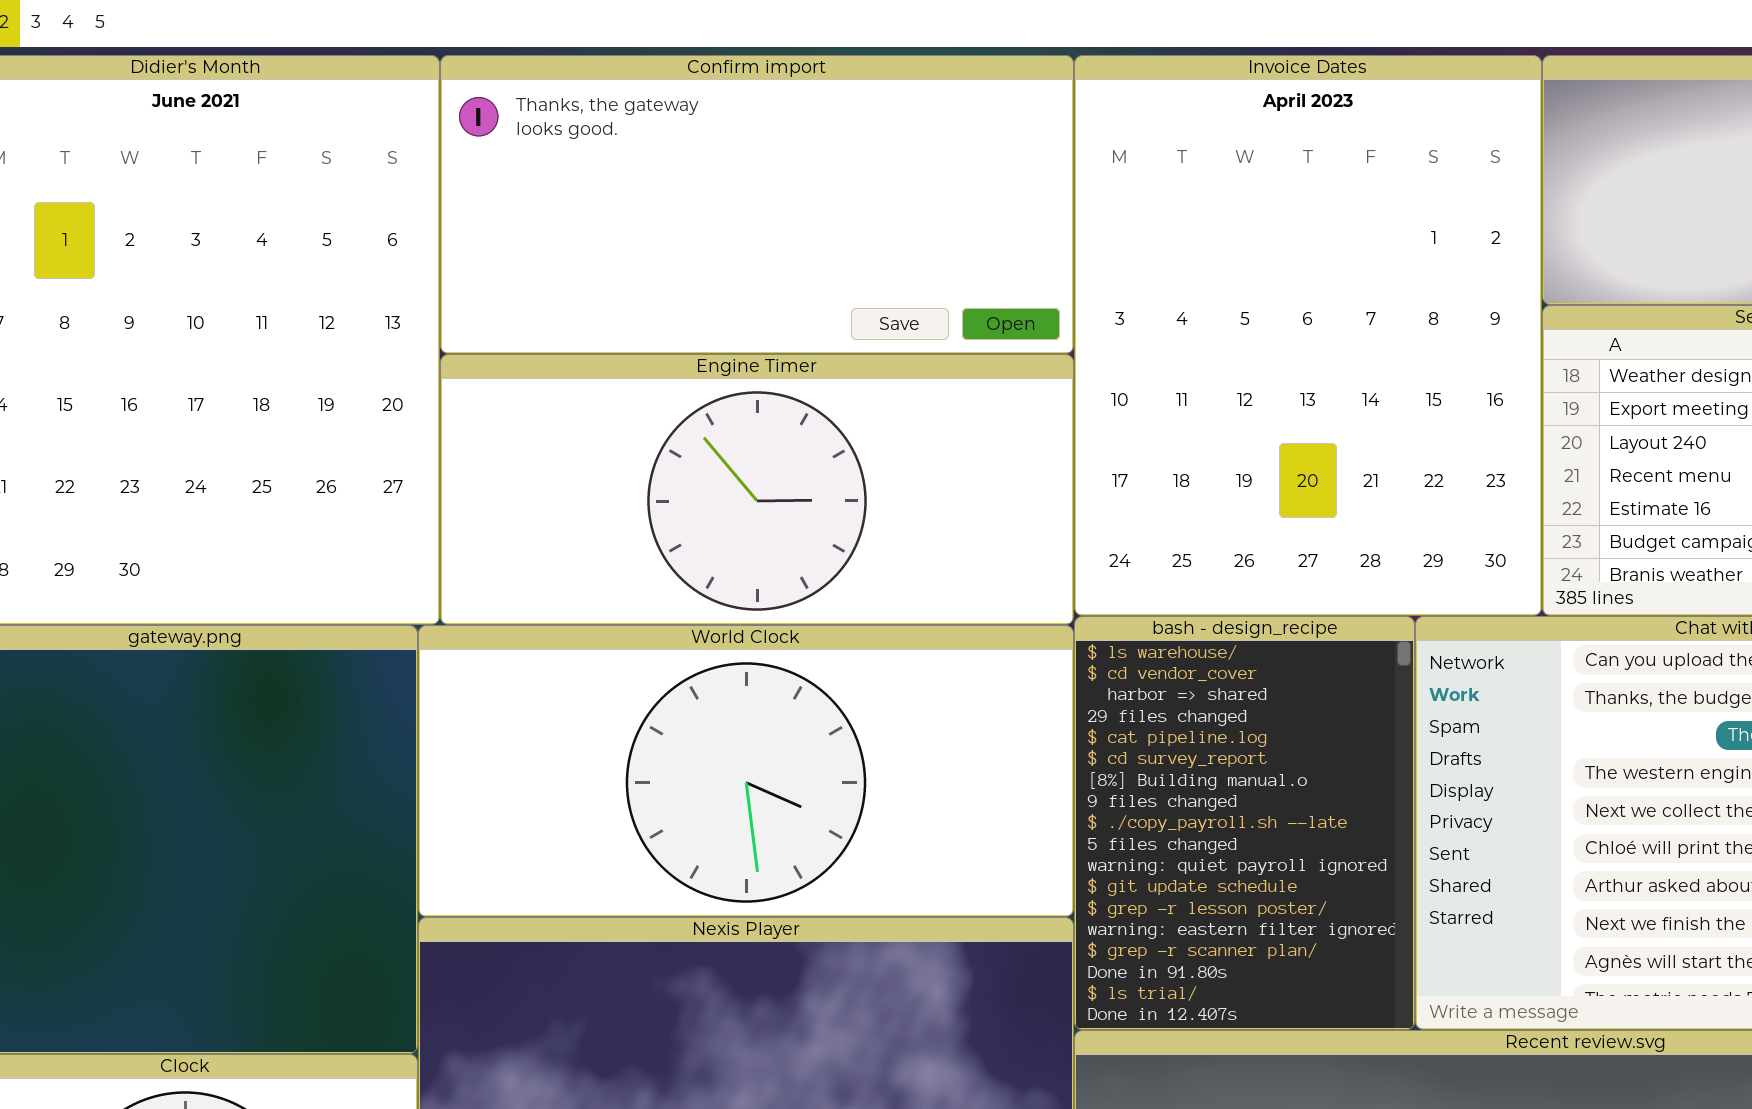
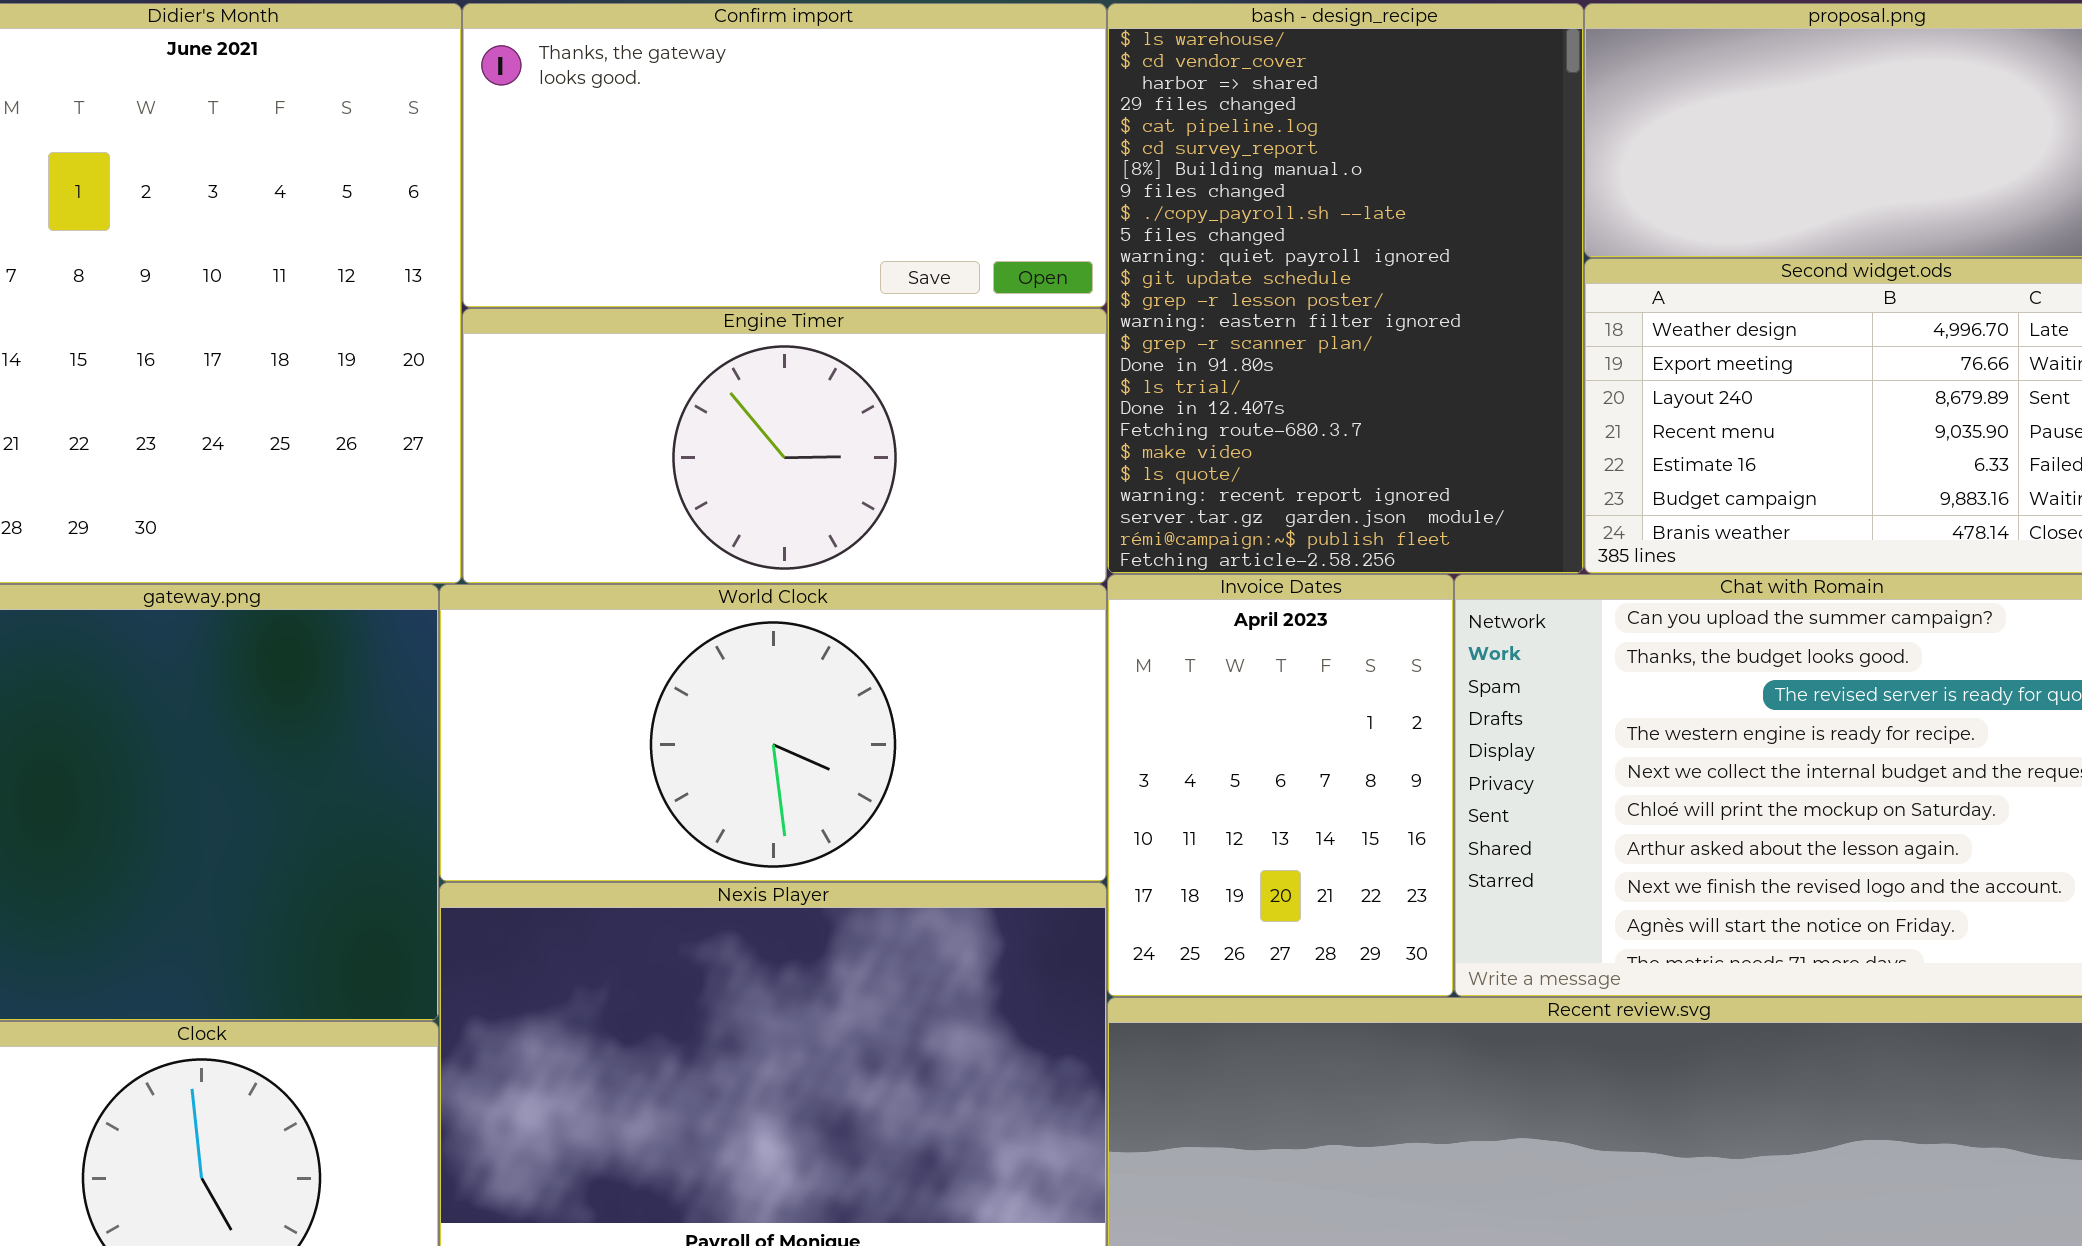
Invoice Dates: [1074,55,1542,616] -> [1107,574,1454,997], moved, resized
bash - design_recipe: [1074,616,1415,1030] -> [1107,3,1584,574], moved, resized

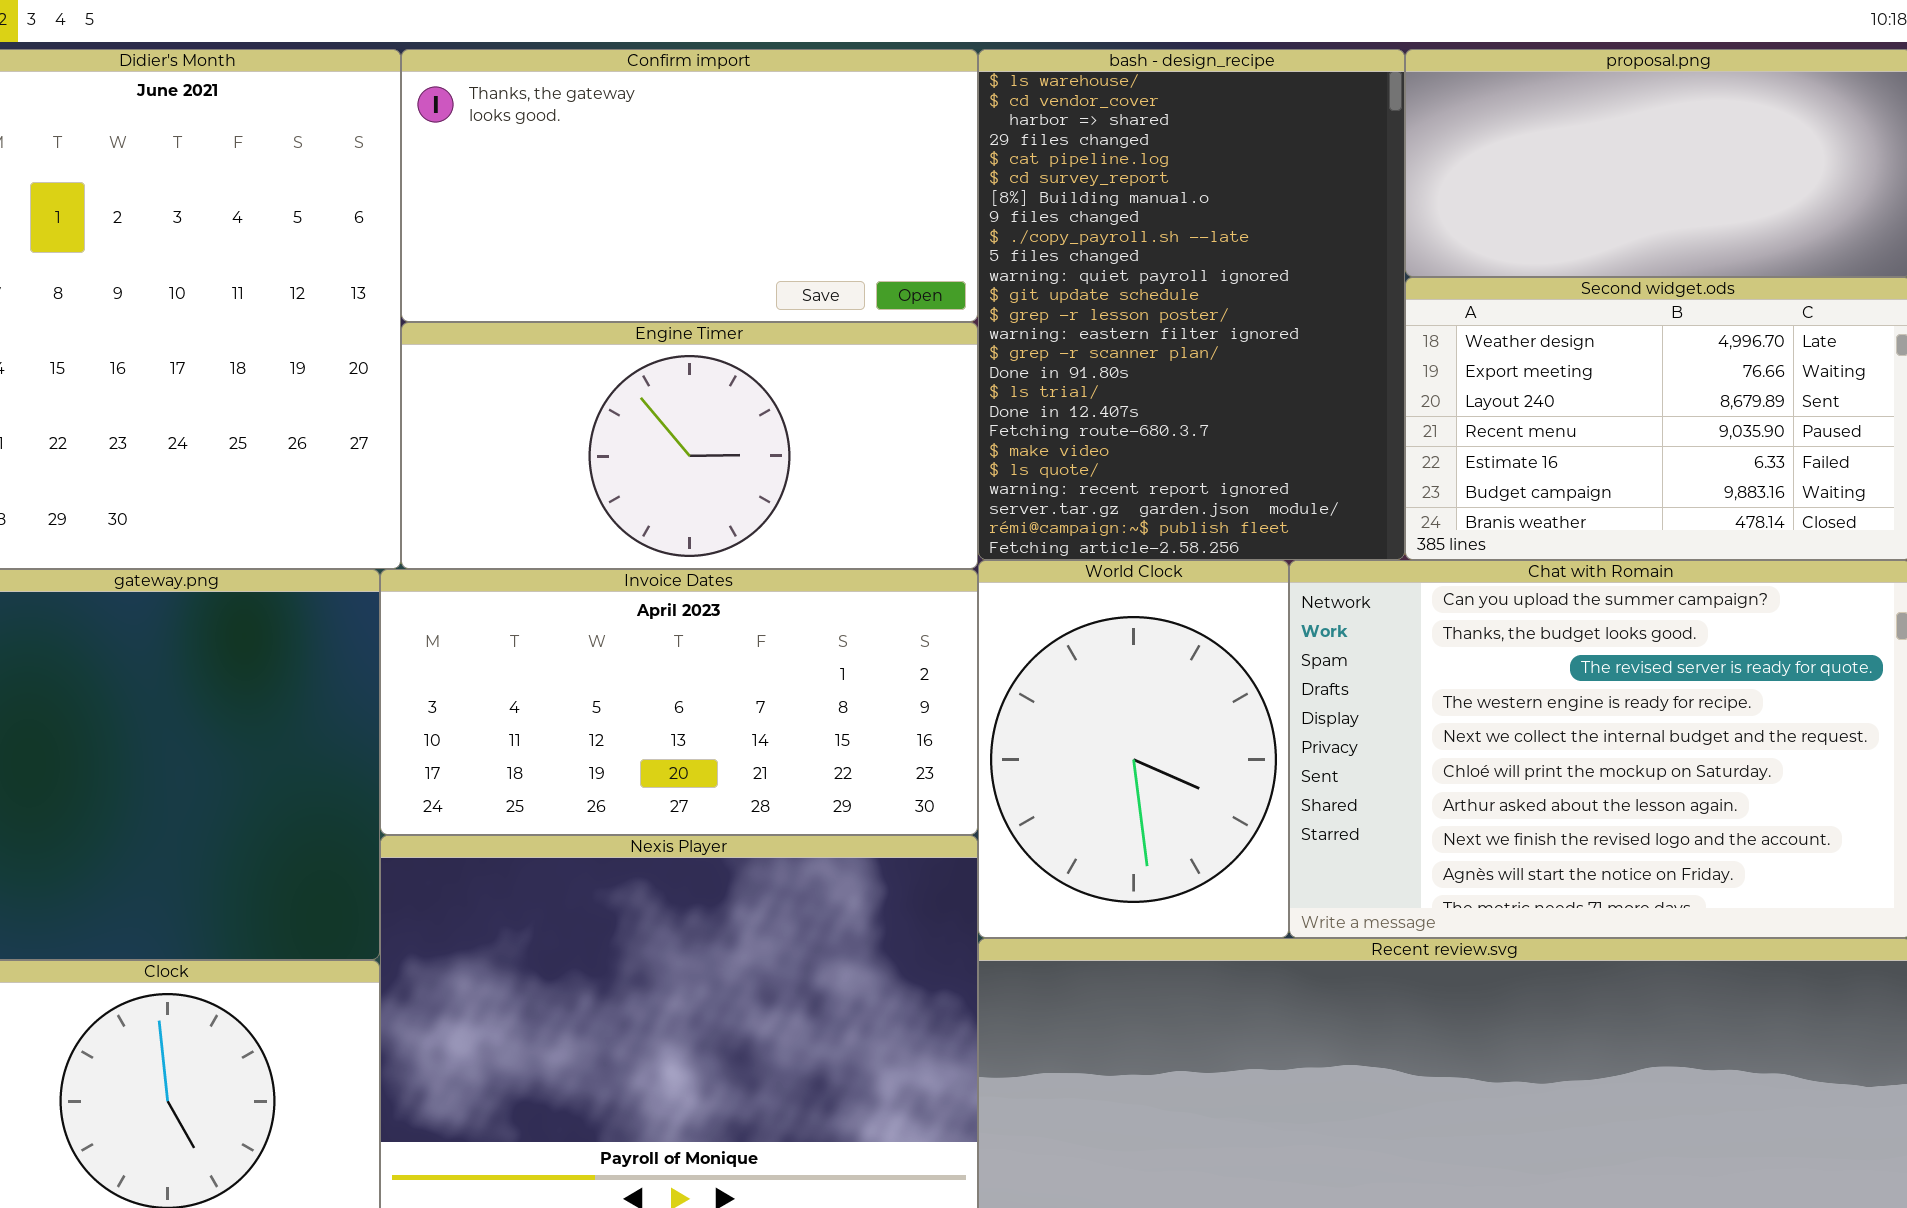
Invoice Dates: [1107,574,1454,997] -> [380,569,978,835], moved, resized
World Clock: [439,584,1107,882] -> [978,560,1289,938], moved, resized

